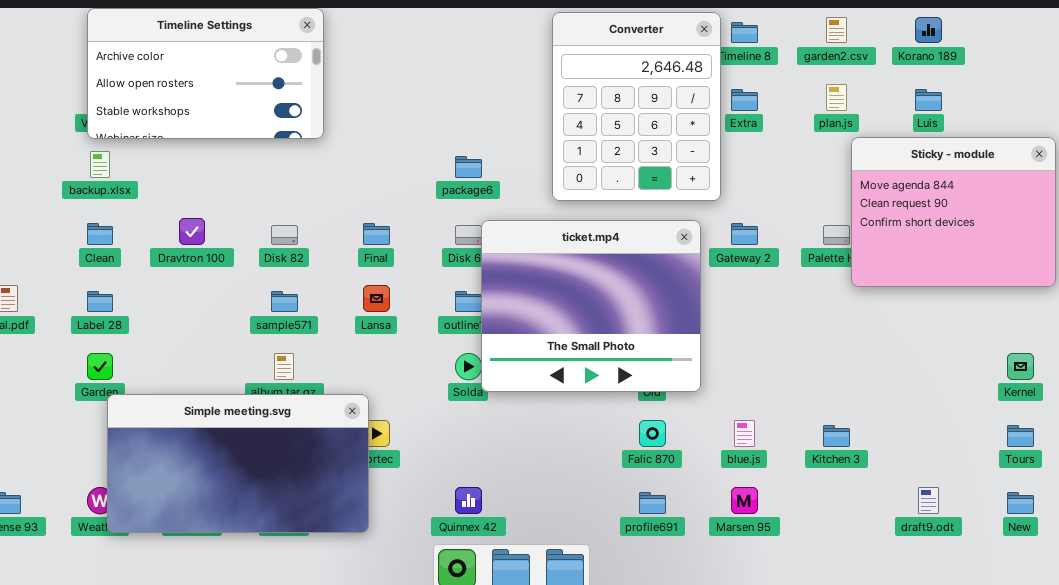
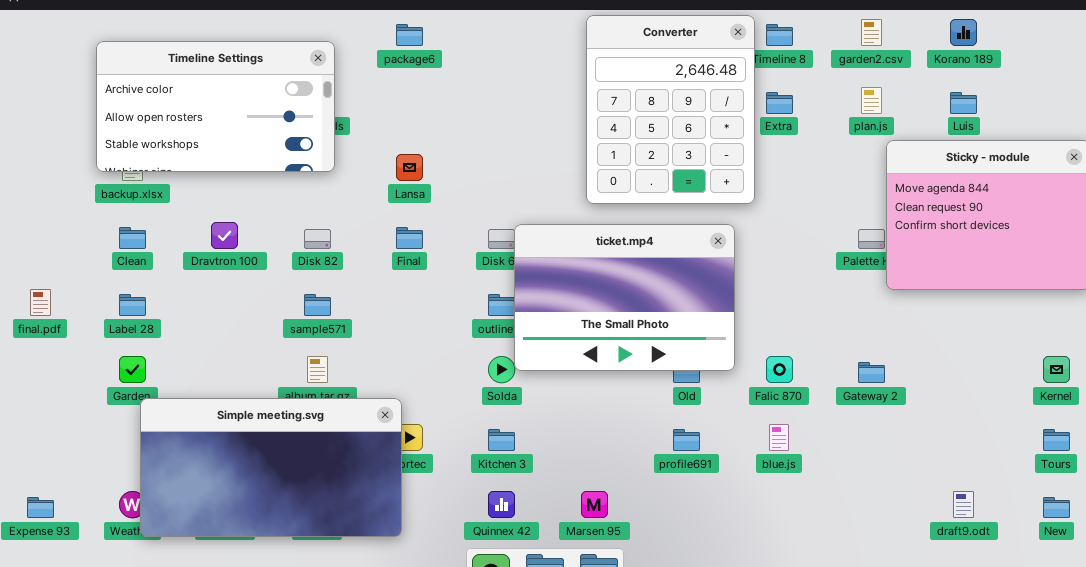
Timeline Settings: [87,8,324,139] -> [96,41,335,172], moved
package6: [455,156,482,178] -> [396,24,423,46], moved
ticket.mp4: [481,220,701,392] -> [514,224,735,371], resized
Gateway 2: [731,223,758,245] -> [858,362,885,383], moved
Lansa: [363,285,390,312] -> [396,154,423,181], moved
Falic 870: [639,420,666,447] -> [766,356,793,383], moved
Kitchen 3: [823,425,850,447] -> [488,429,515,451], moved
Marsen 95: [731,487,758,514] -> [581,491,608,518], moved
profile691: [639,492,666,514] -> [673,429,700,451], moved

